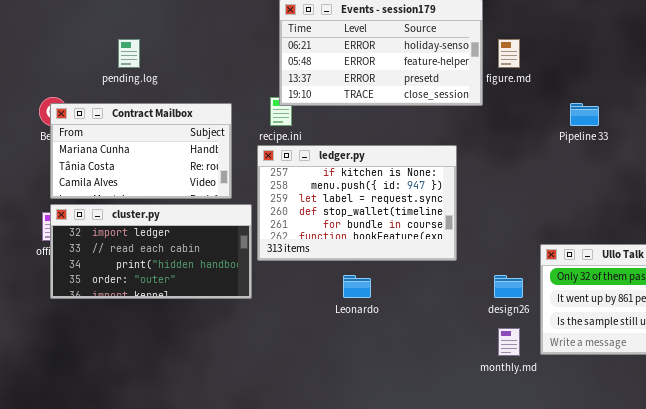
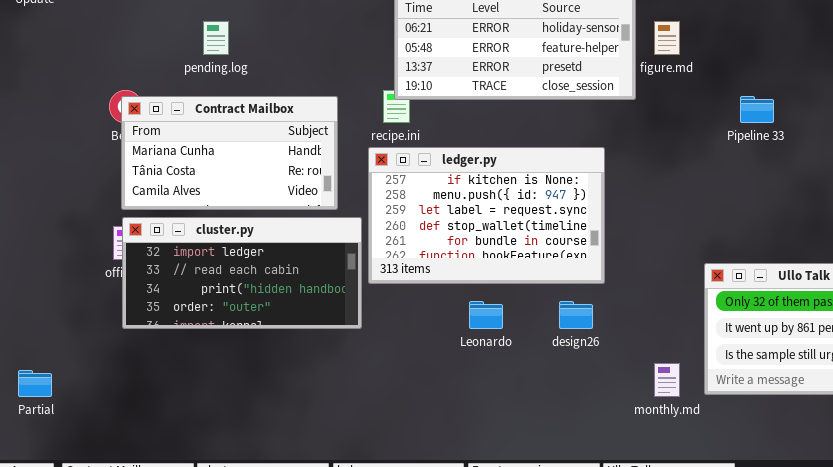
design26: [494,275,523,298] -> [559,301,593,329], moved

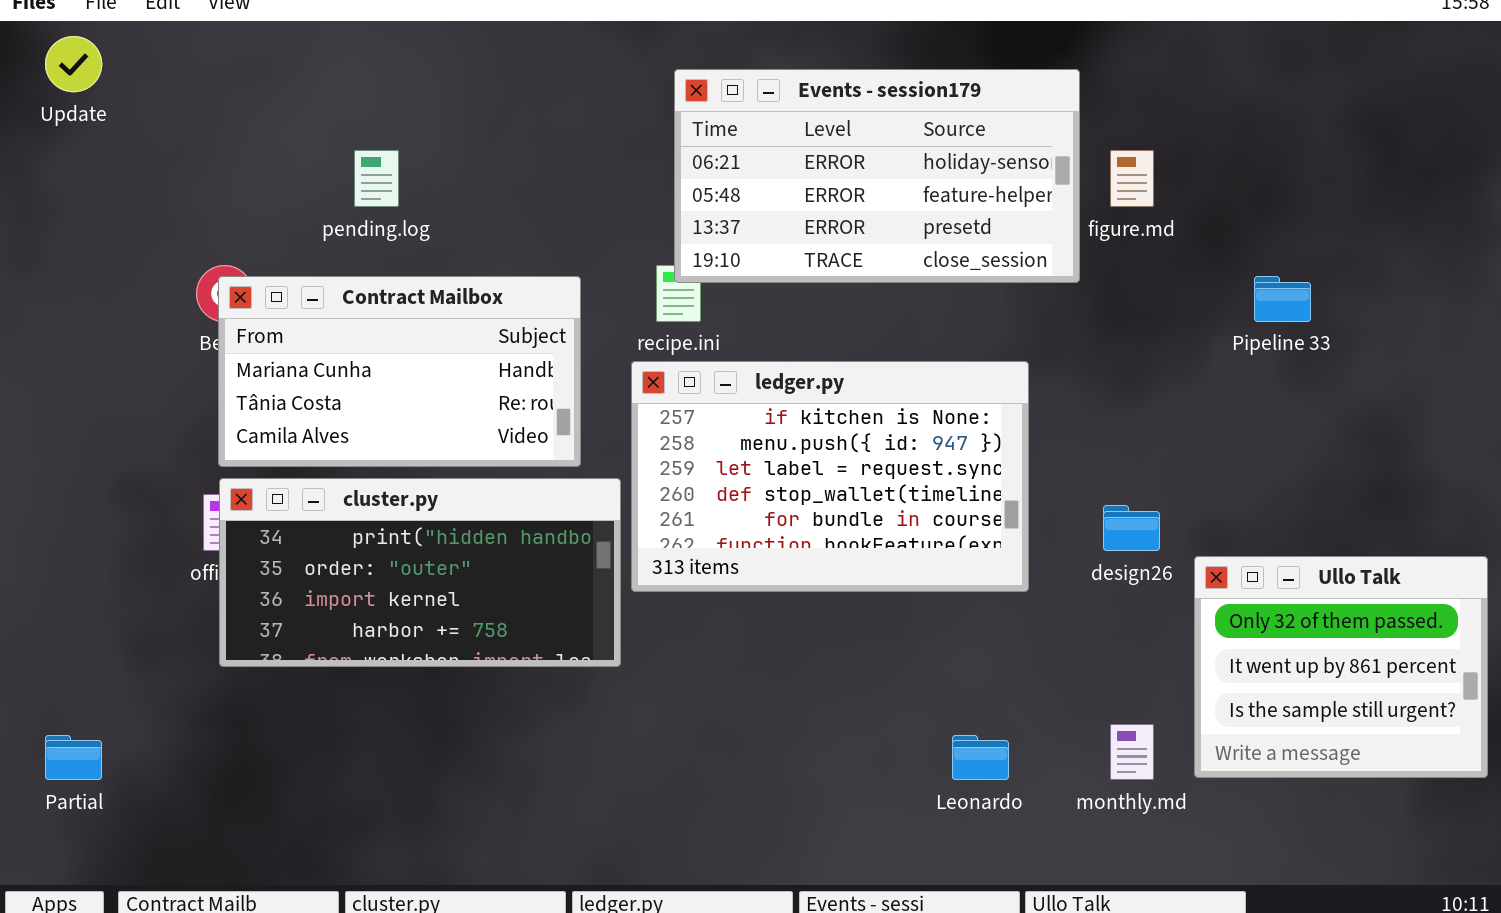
cluster.py: [122,217,362,329] -> [219,478,621,667], scrolled down 2 rows
Leonardo: [469,301,503,329] -> [952,735,1009,780], moved
design26: [559,301,593,329] -> [1103,505,1160,551], moved

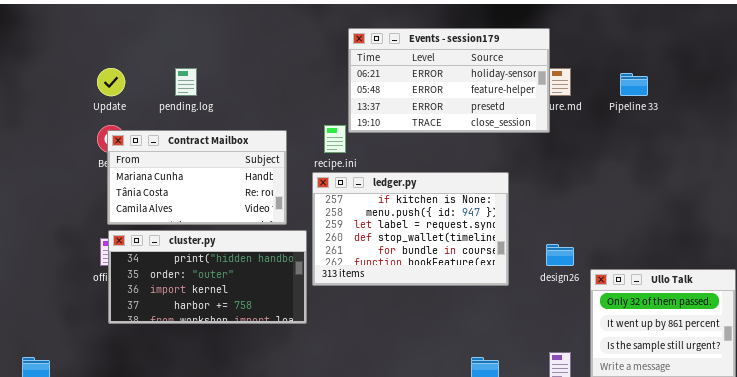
Update: [45,36,102,92] -> [97,68,125,96], moved
Events - session179: [674,69,1080,283] -> [348,28,550,133], moved
Pipeline 33: [1254,276,1311,322] -> [620,73,648,96], moved

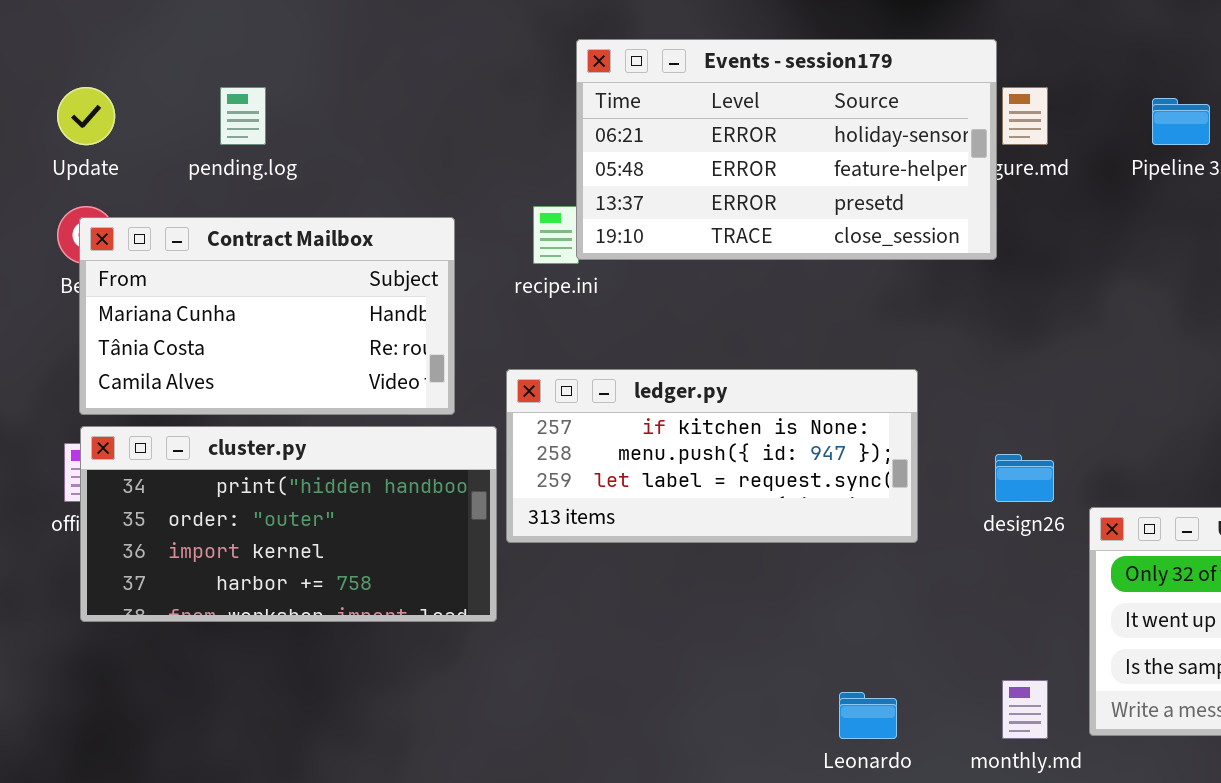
Events - session179: [348,28,550,133] -> [576,39,997,260], moved
ledger.py: [312,172,509,286] -> [506,369,918,543], resized

